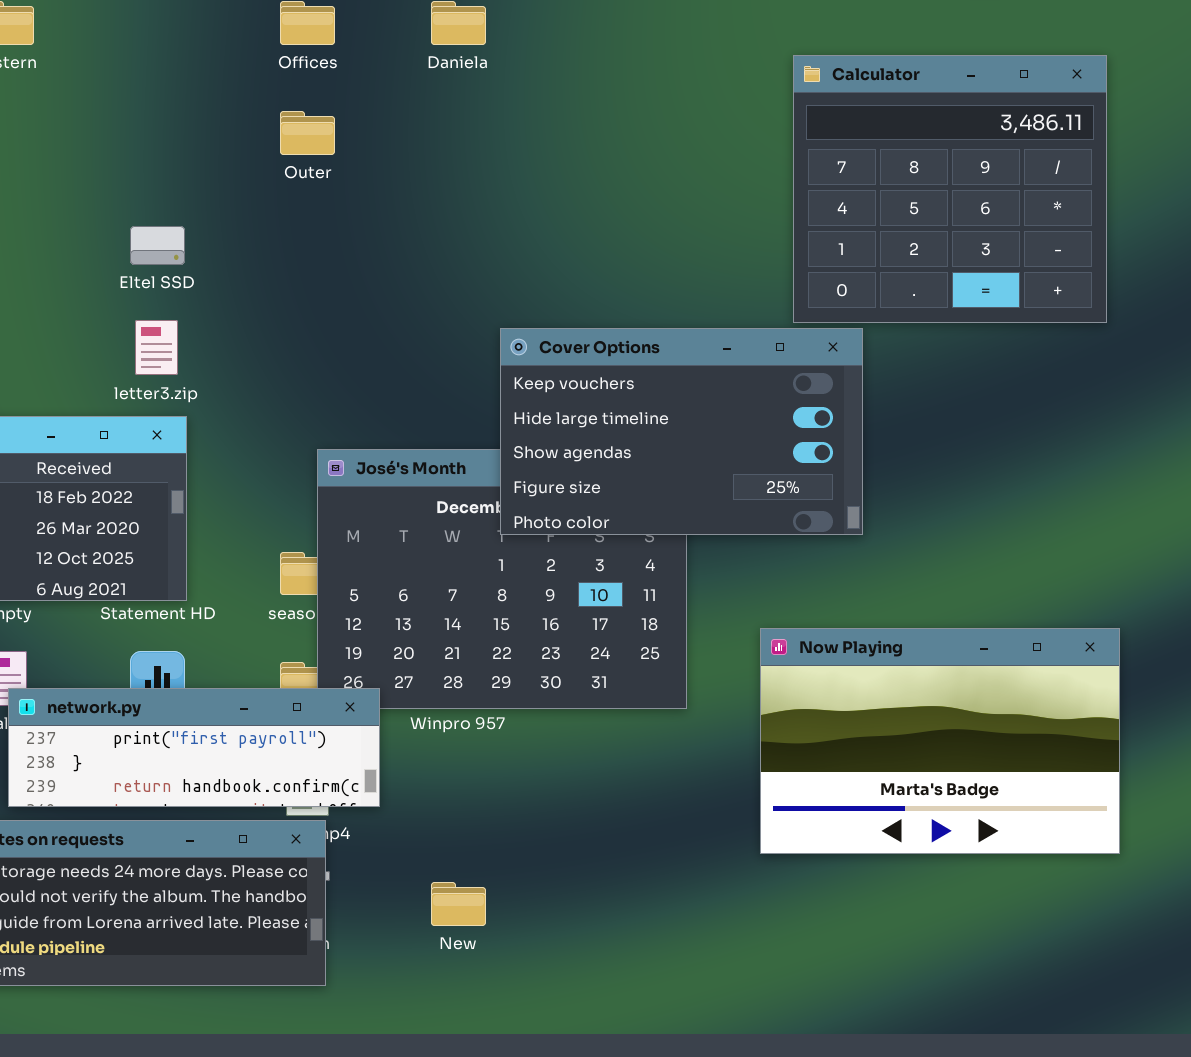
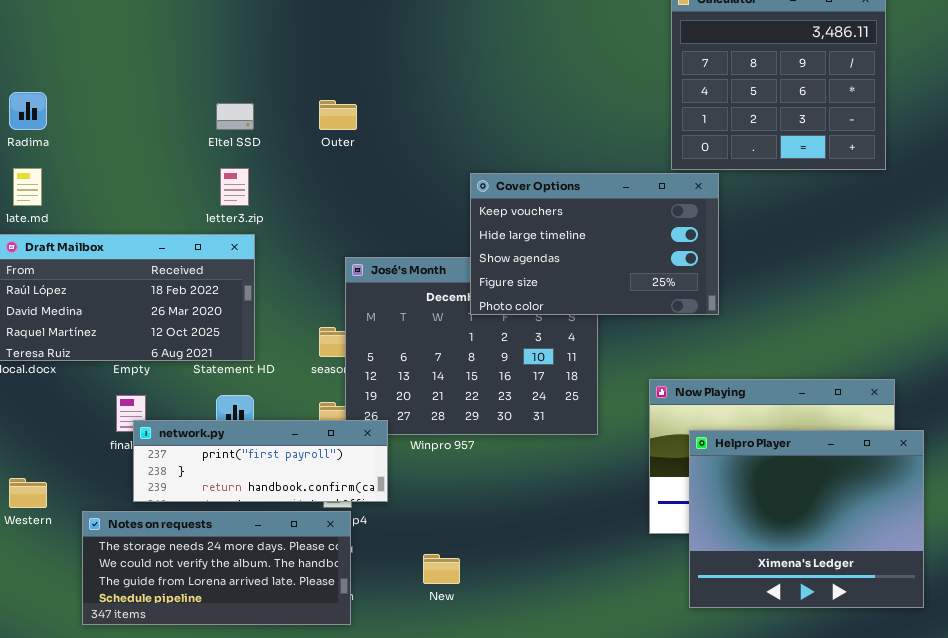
Outer: [280,111,335,155] -> [319,100,357,130], moved
Helpro Player: none -> [689,430,924,608], opened

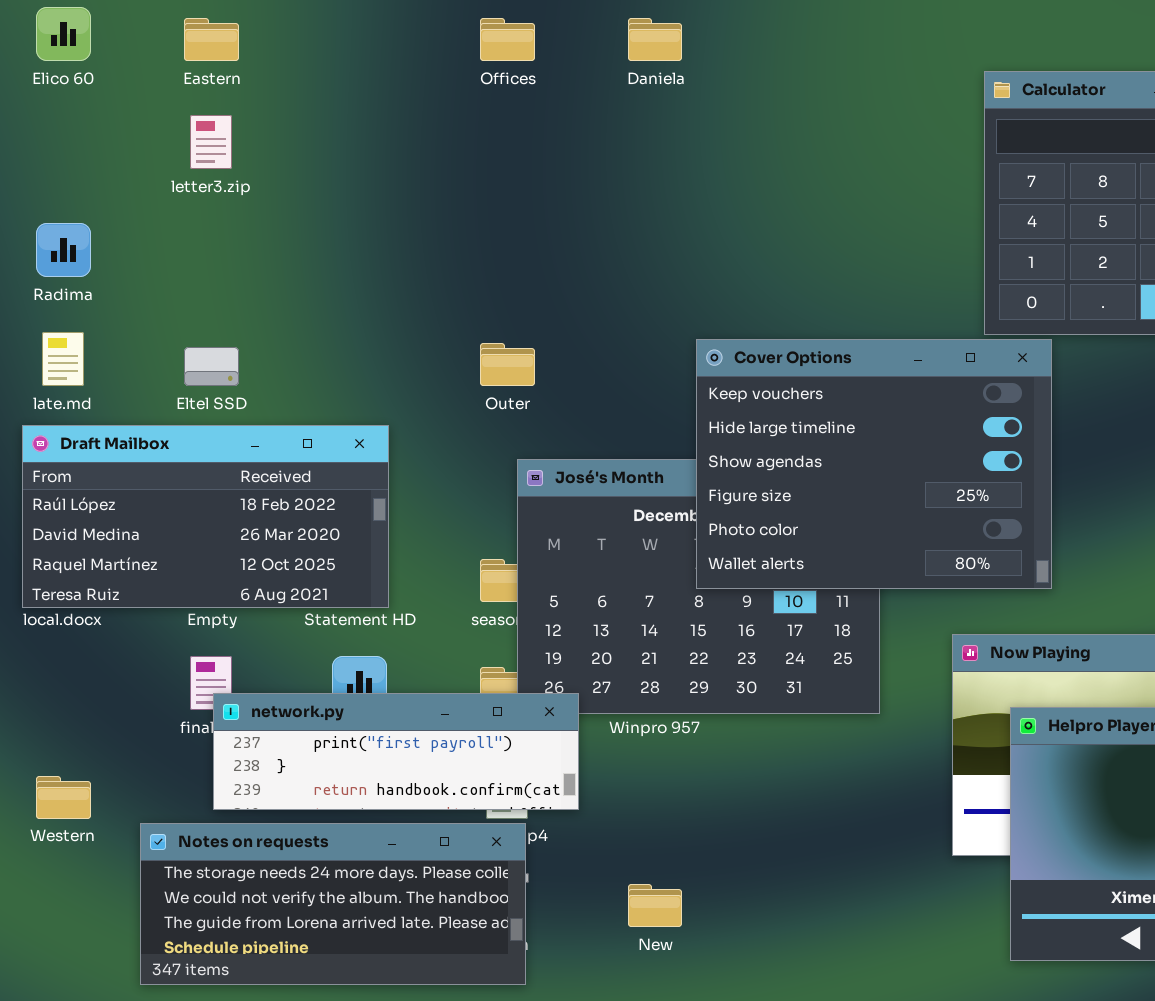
Outer: [319,100,357,130] -> [480,343,535,386], moved
Eltel SSD: [216,103,254,130] -> [184,347,239,386], moved
letter3.zip: [220,168,249,206] -> [190,115,232,169], moved
Cover Options: [470,173,719,315] -> [696,339,1052,589], resized

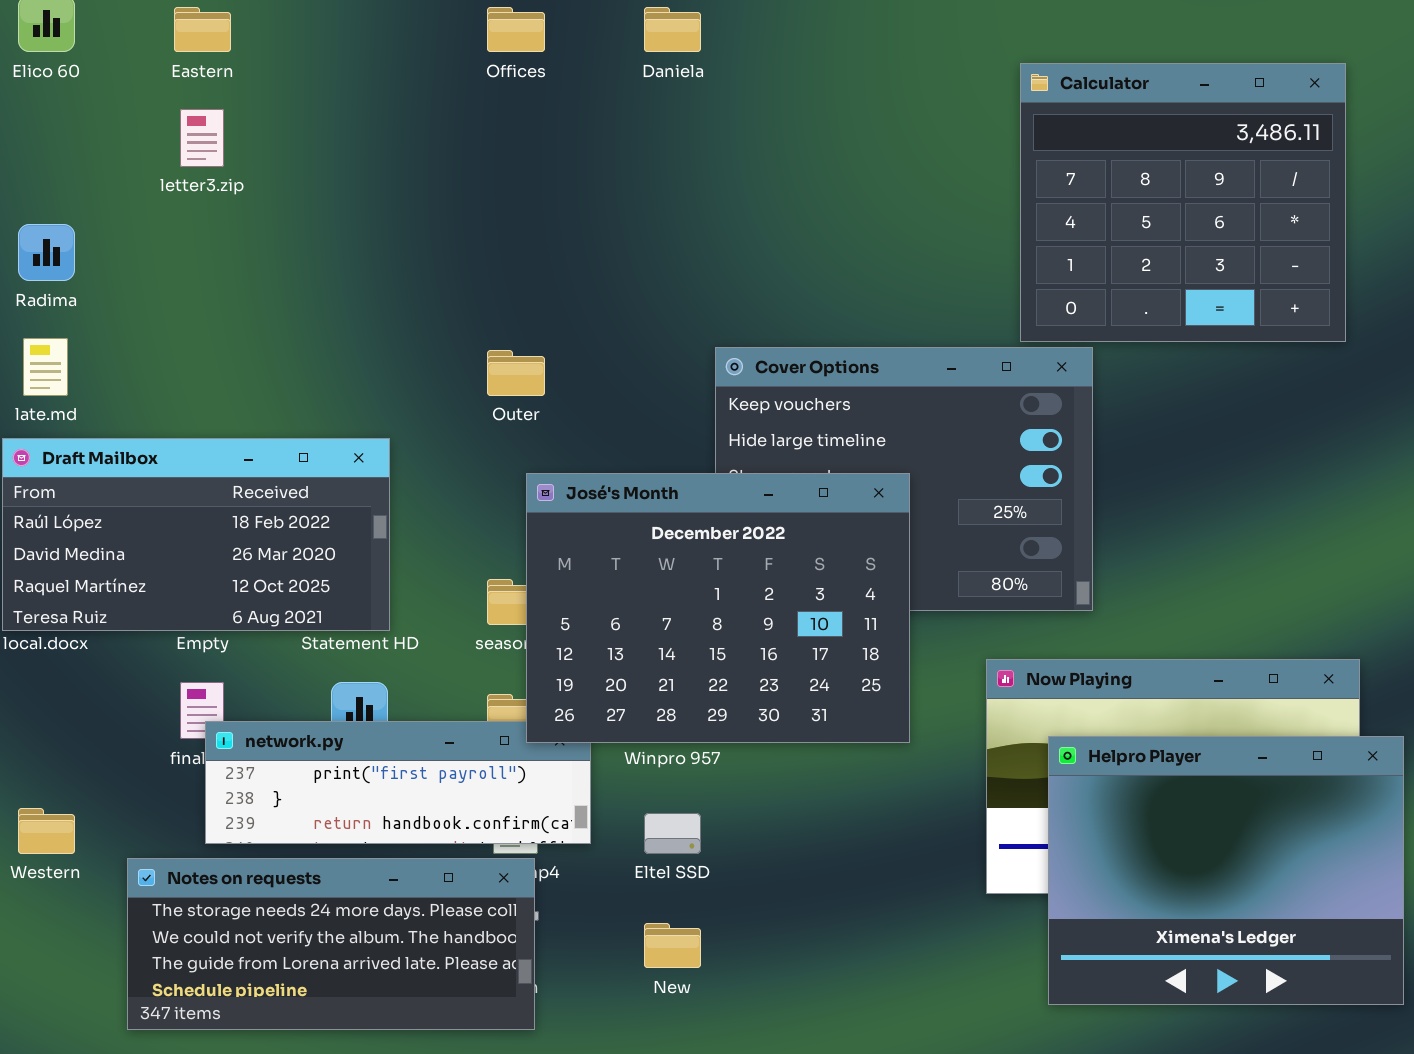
Eltel SSD: [184,347,239,386] -> [644,813,701,854], moved
José's Month: [517,459,880,714] -> [526,473,910,743], raised

